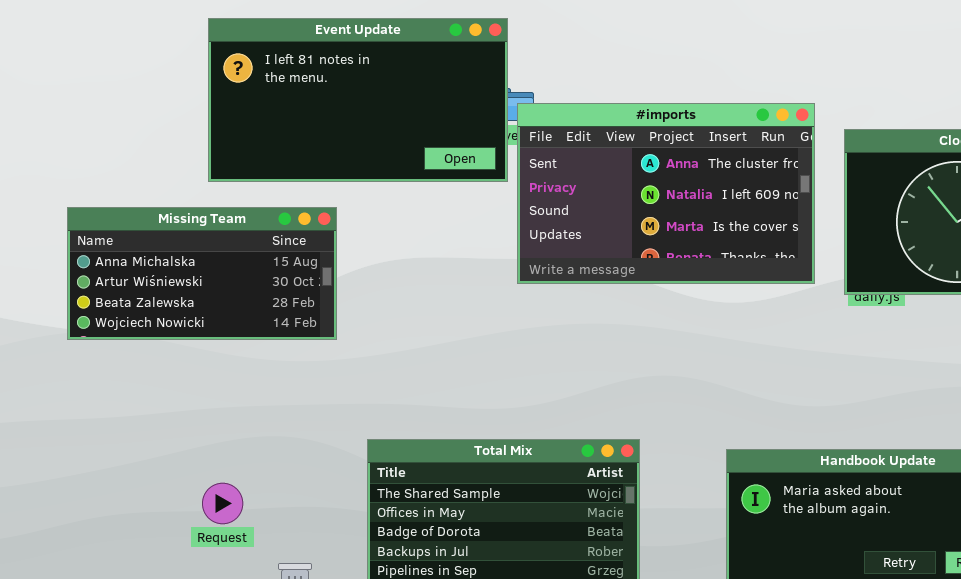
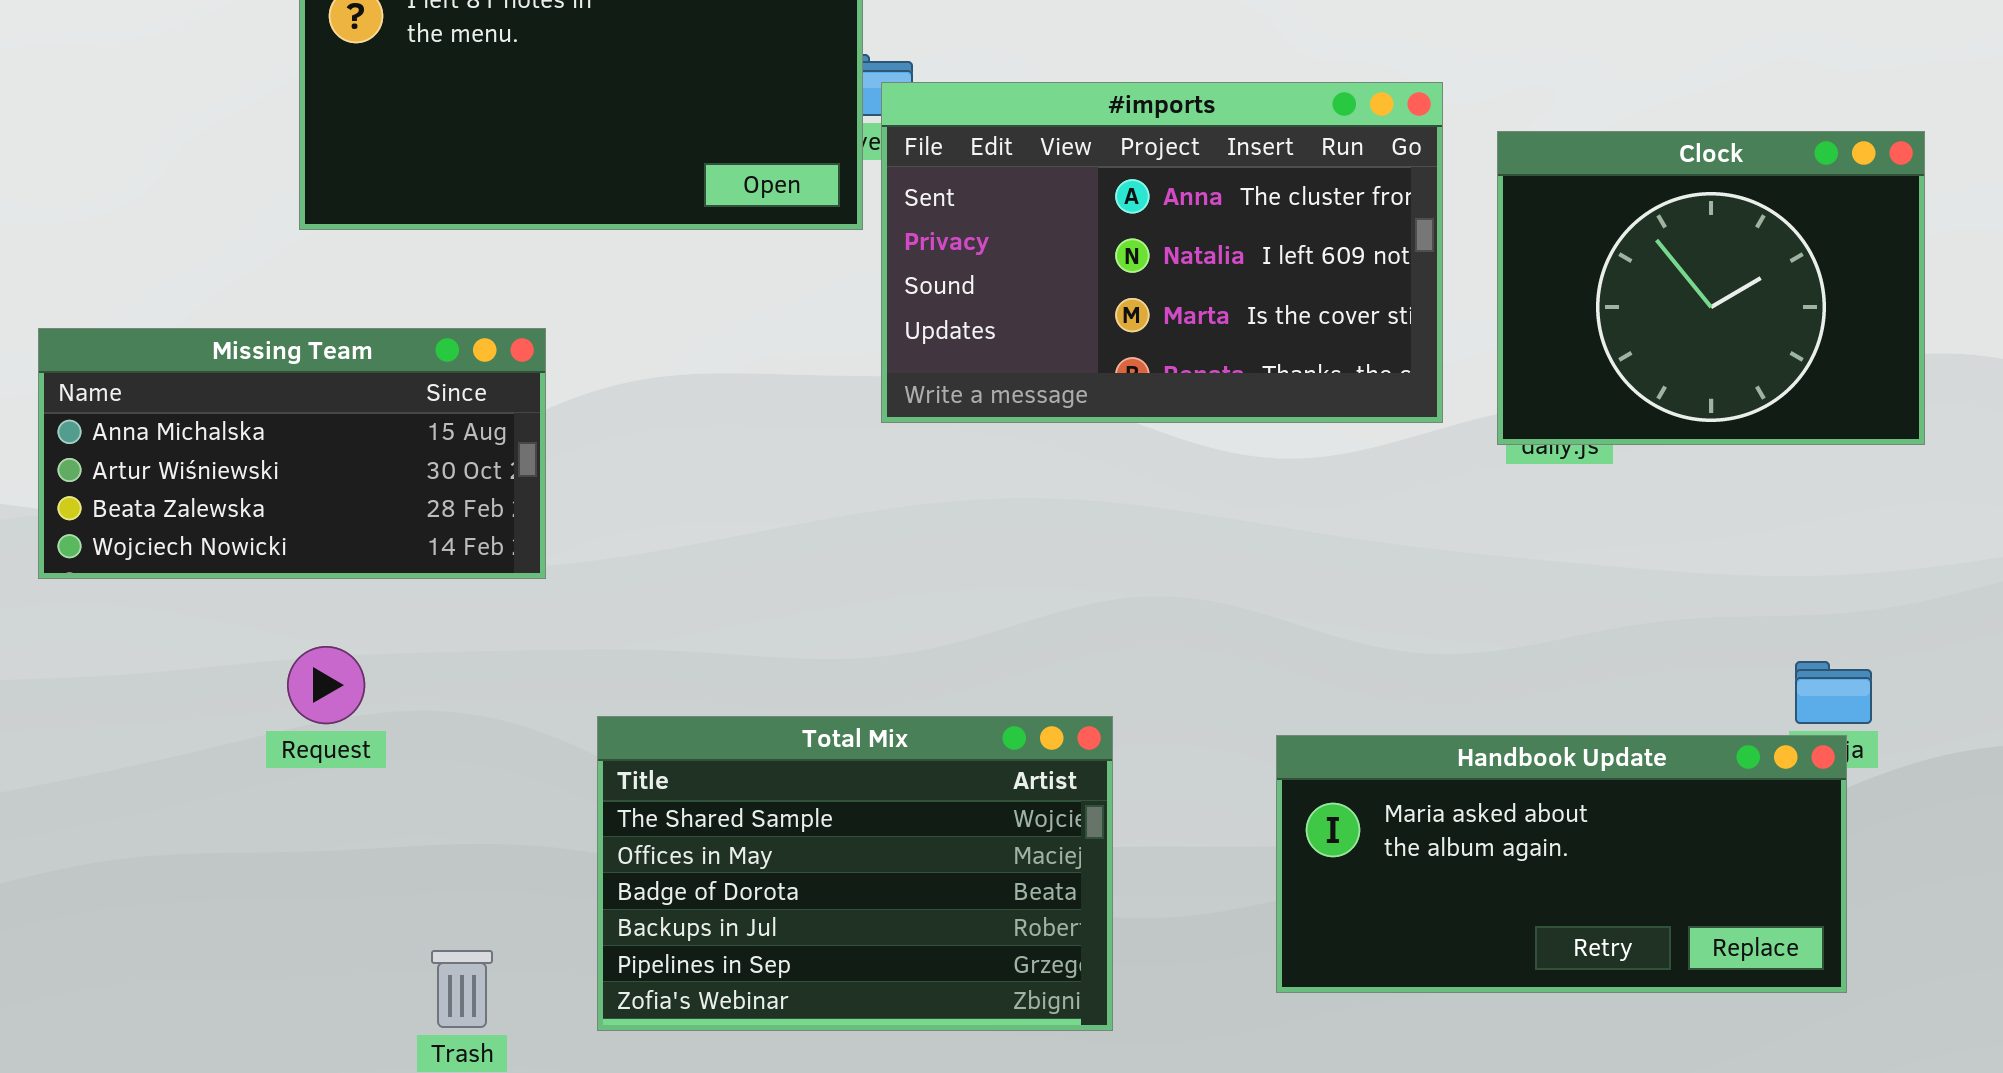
Missing Team: [67,207,337,340] -> [38,328,546,579], moved
Request: [202,483,243,524] -> [287,646,365,724], moved

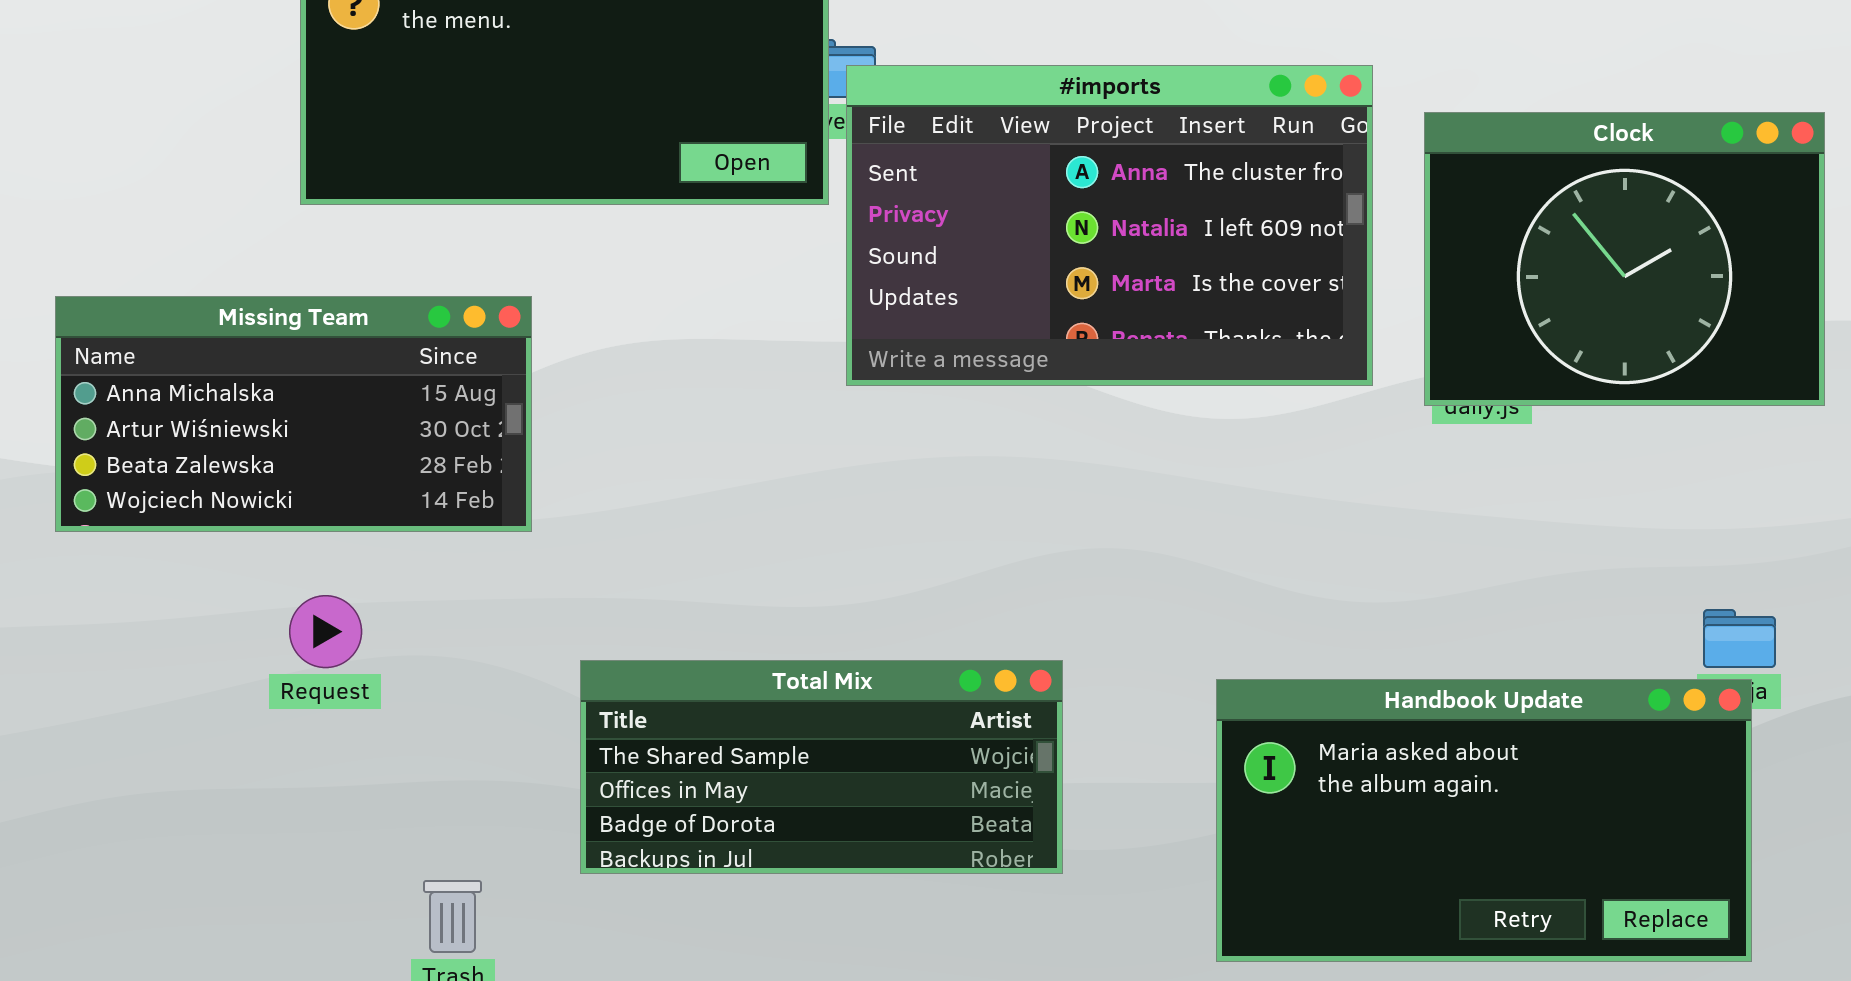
Total Mix: [597,716,1113,1031] -> [580,660,1063,874], resized
Handbook Update: [1276,735,1847,993] -> [1216,679,1752,962], resized

